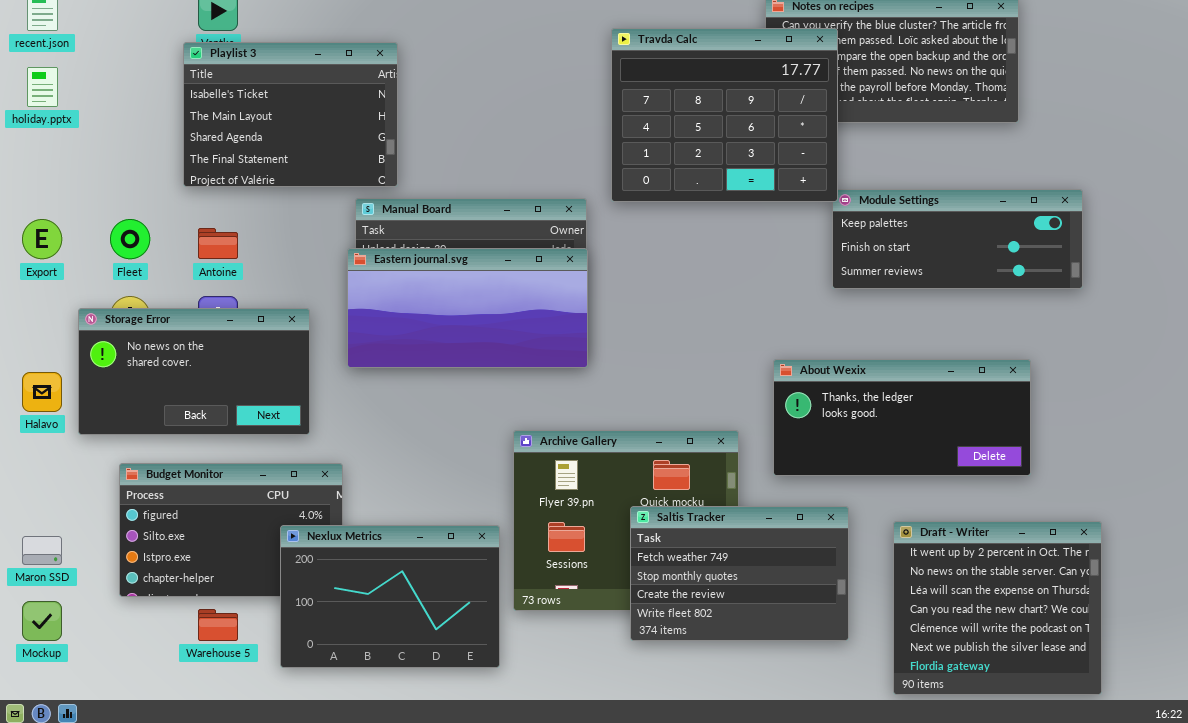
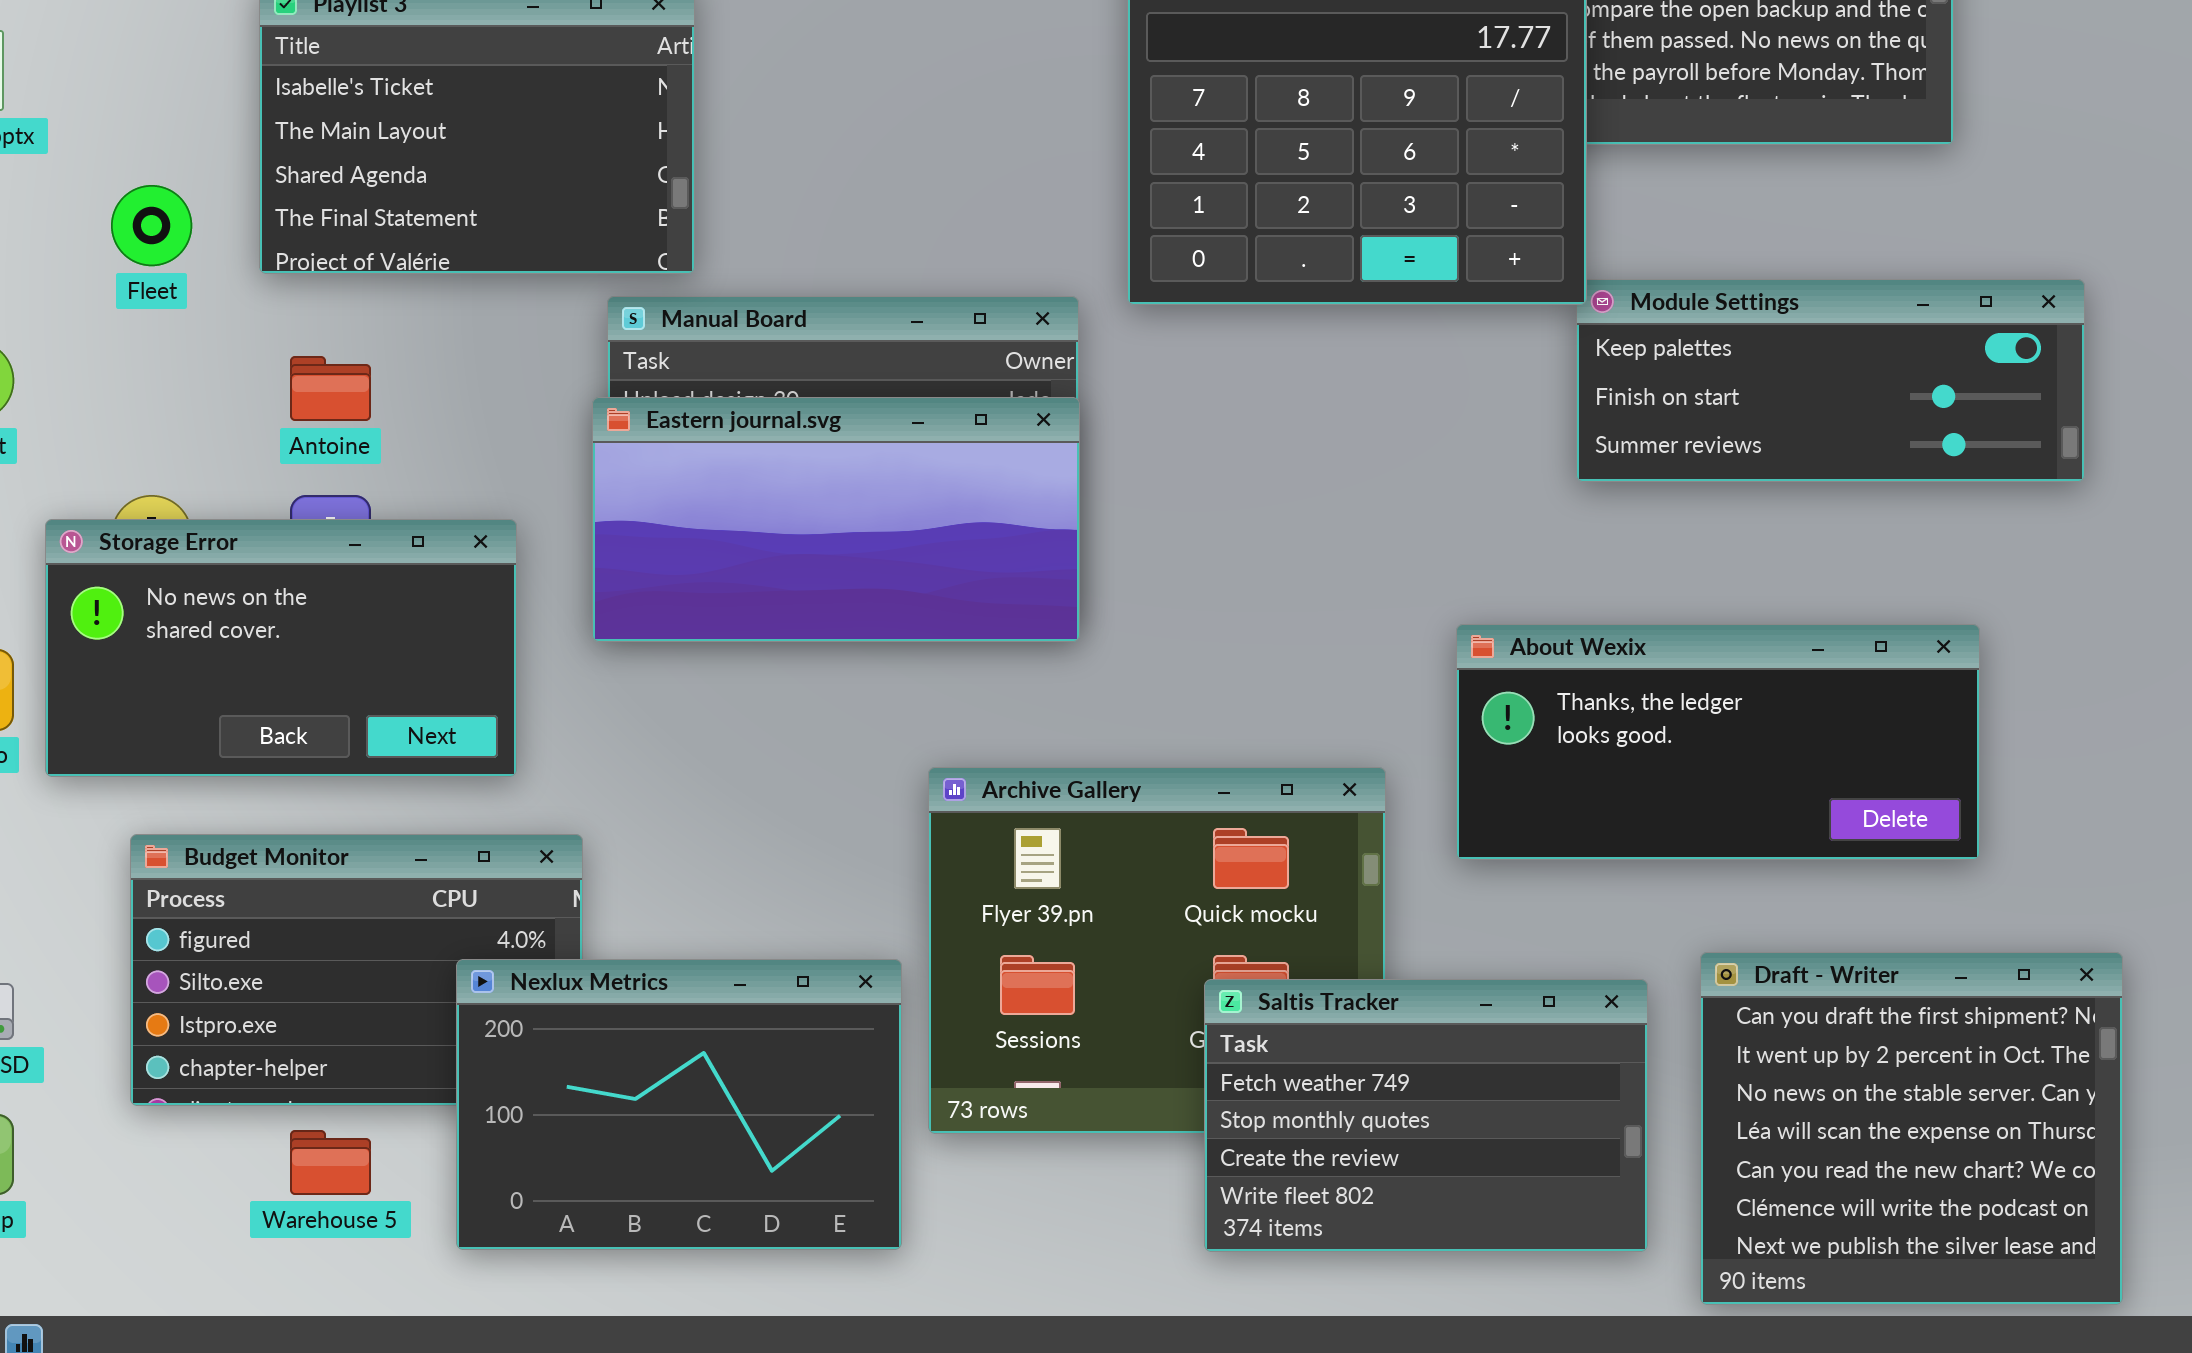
Fleet: [110,219,150,259] -> [111,185,192,266], moved
Saltis Tracker: [630,506,849,641] -> [1204,979,1648,1252], moved
Draft - Writer: [893,521,1102,695] -> [1700,952,2123,1305], scrolled up 1 row

